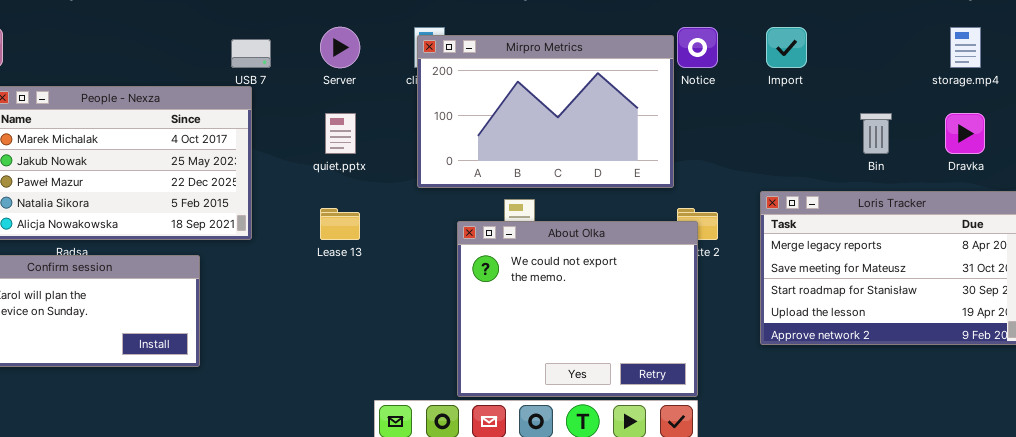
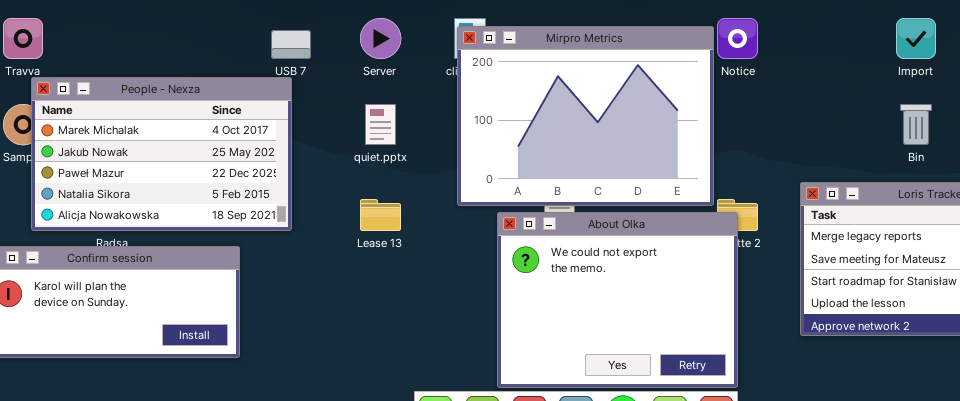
Import: [766,27,807,68] -> [896,18,936,59], moved
Mirpro Metrics: [417,35,674,188] -> [457,26,714,206], resized

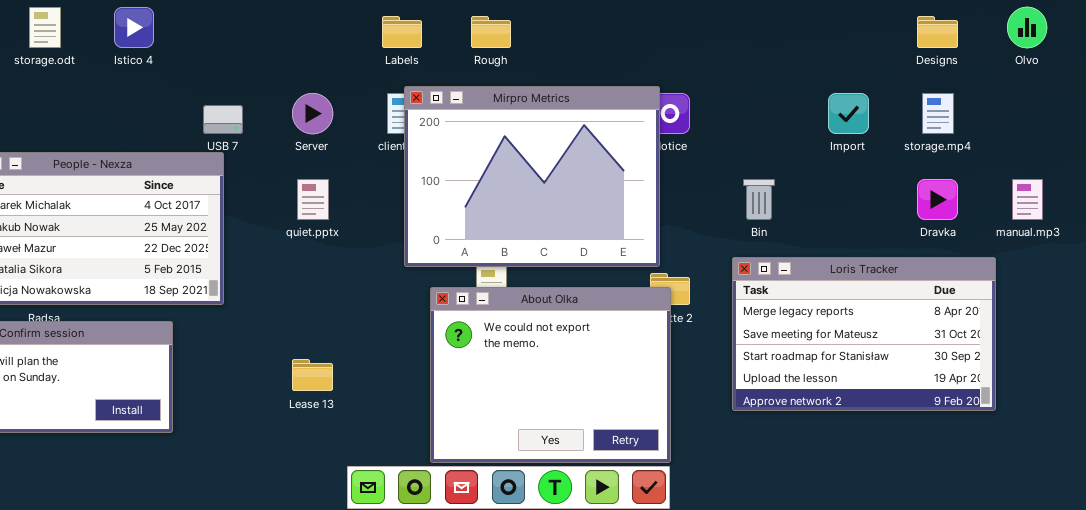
Mirpro Metrics: [457,26,714,206] -> [404,86,660,267], moved
Bin: [900,104,932,145] -> [743,179,775,220], moved
Lease 13: [360,199,401,231] -> [292,359,333,391], moved

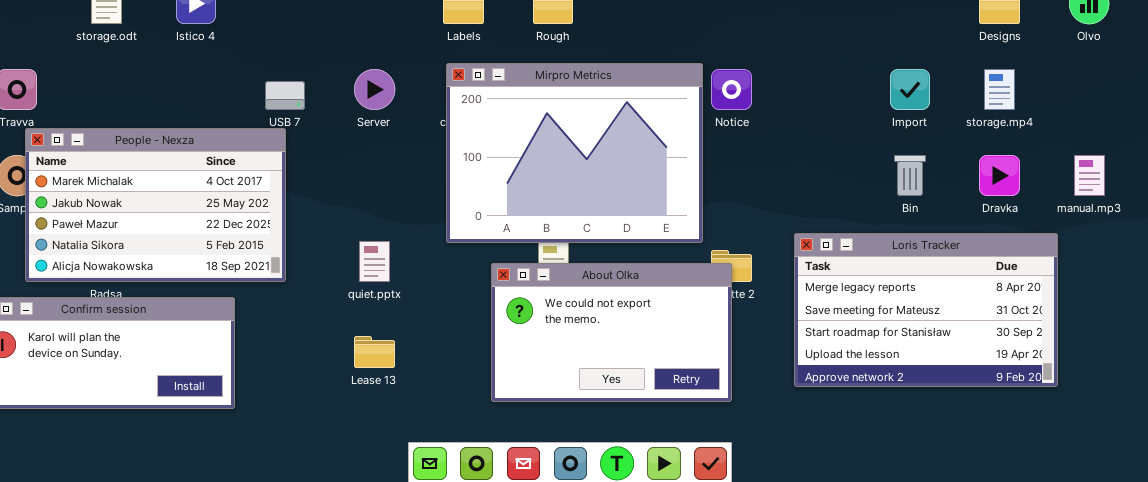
Mirpro Metrics: [404,86,660,267] -> [446,63,703,243], moved
quiet.pptx: [297,179,329,220] -> [359,241,390,282], moved
Bin: [743,179,775,220] -> [894,155,926,196], moved
About Olka: [430,287,671,463] -> [491,263,732,402], resized

